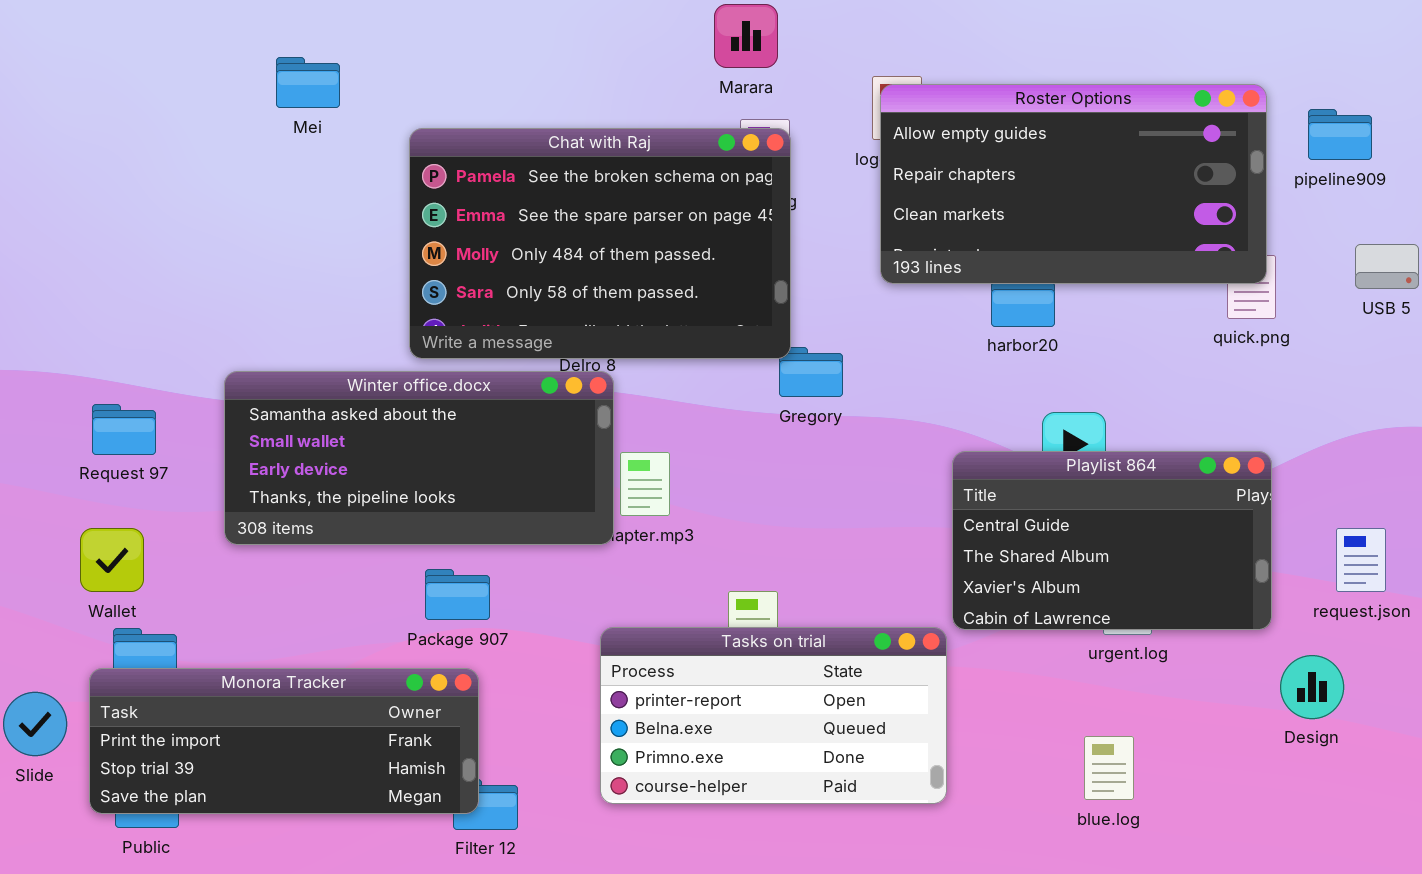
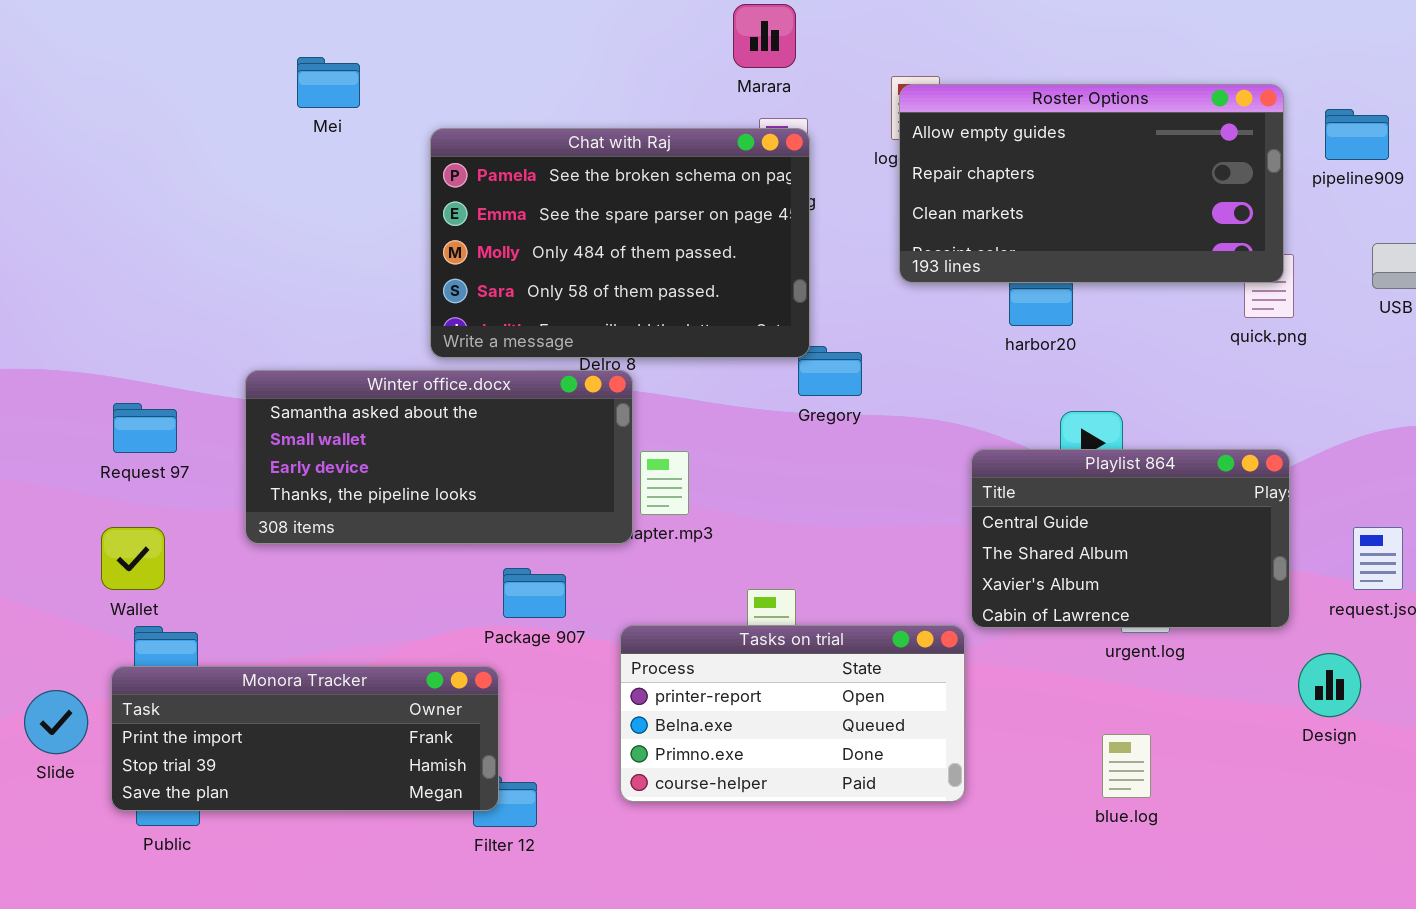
Package 907: [425,569,490,620] -> [503,568,566,618], moved

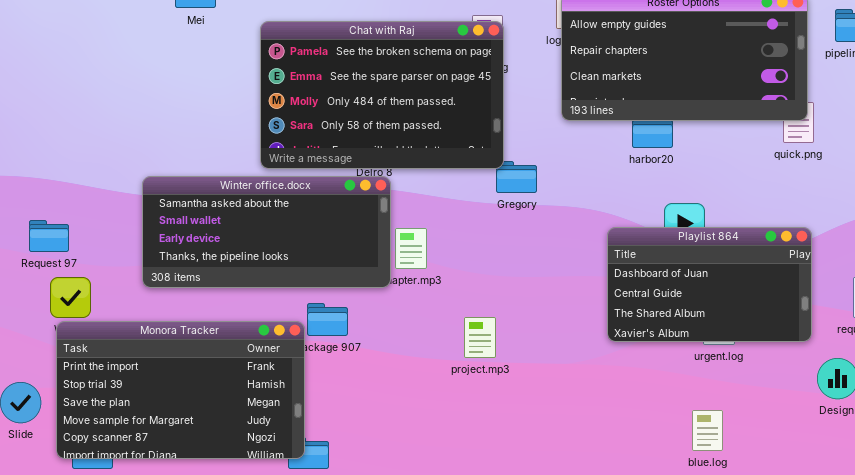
Request 97: [113,403,177,453] -> [29,220,69,252], moved
Playlist 864: [971,449,1290,628] -> [607,227,812,342], scrolled up 1 row
Tasks on trial: [620,625,965,802] -> none, closed
Monora Tracker: [111,666,499,811] -> [56,321,305,459], resized

